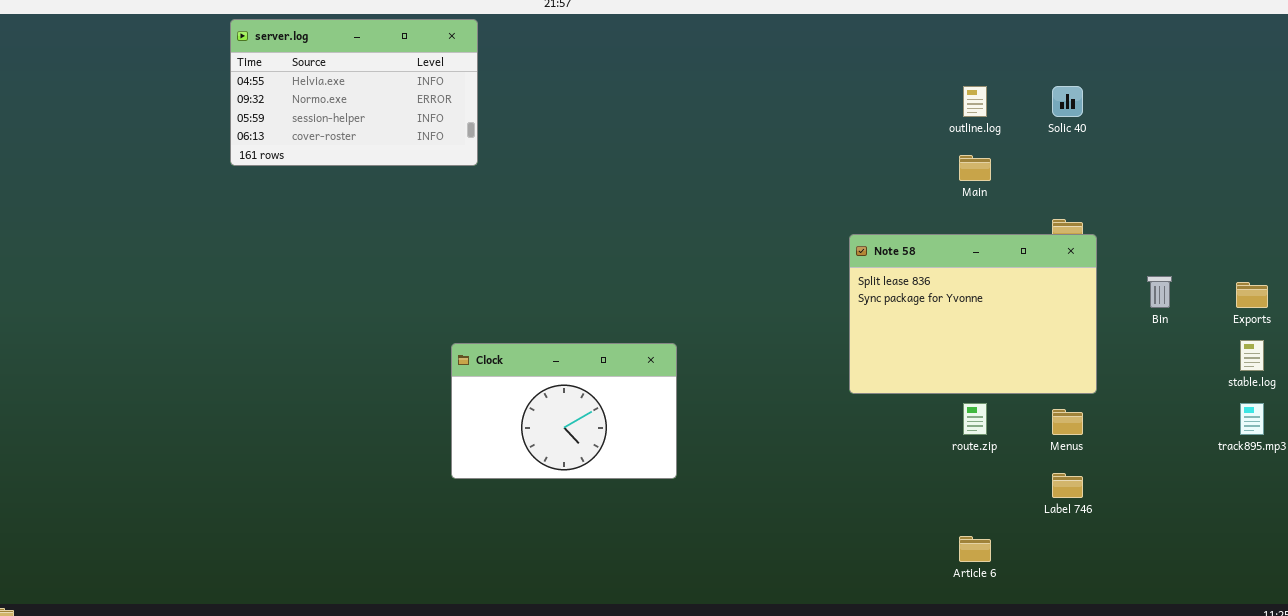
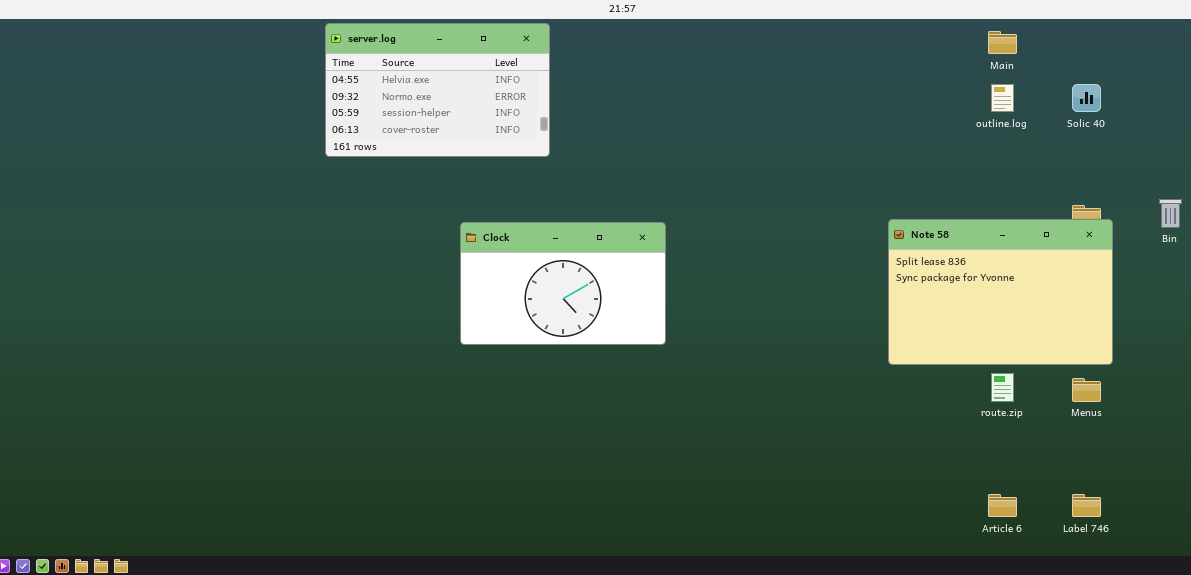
Main: [959,155,991,181] -> [988,31,1017,54], moved
Bin: [1147,276,1172,308] -> [1159,199,1182,228], moved
Clock: [451,343,677,479] -> [460,222,666,345], moved
Label 746: [1052,473,1083,498] -> [1072,494,1101,517], moved

